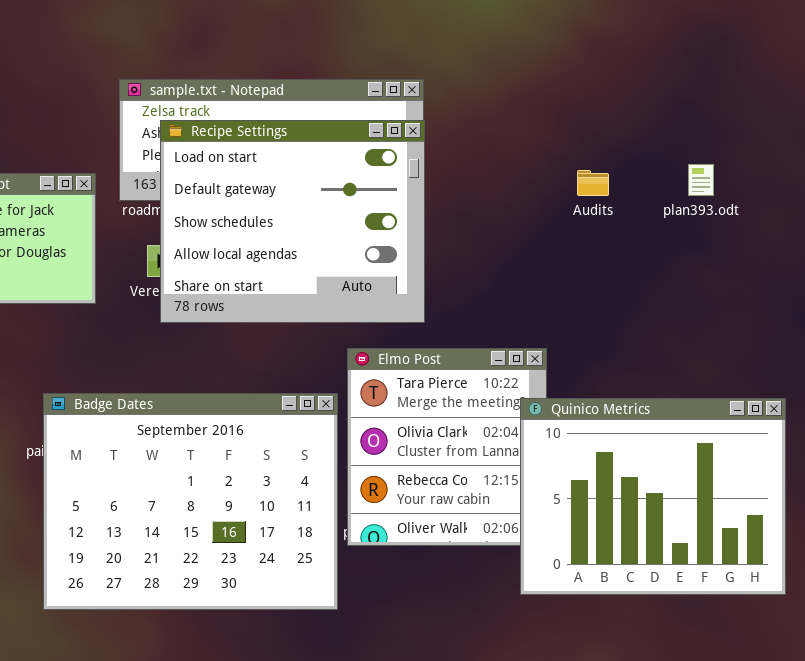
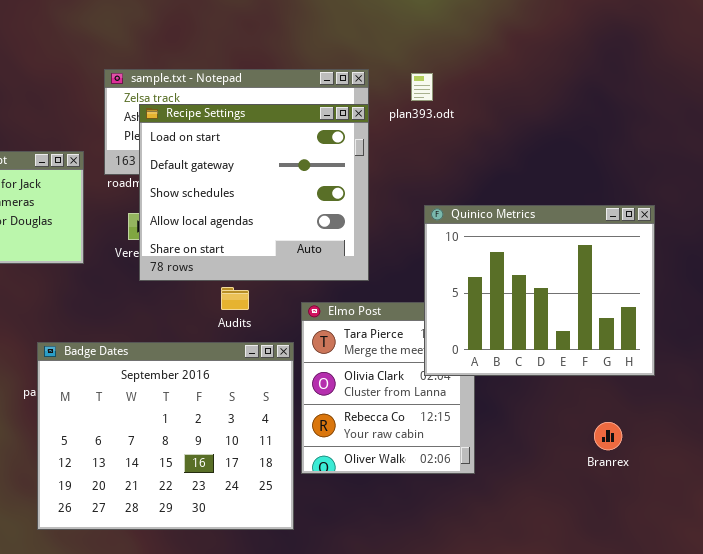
plan393.odt: [688,164,714,196] -> [411,73,433,101], moved
Audits: [577,170,609,196] -> [221,287,249,310], moved
Quinico Metrics: [520,398,786,595] -> [424,205,655,376], moved

